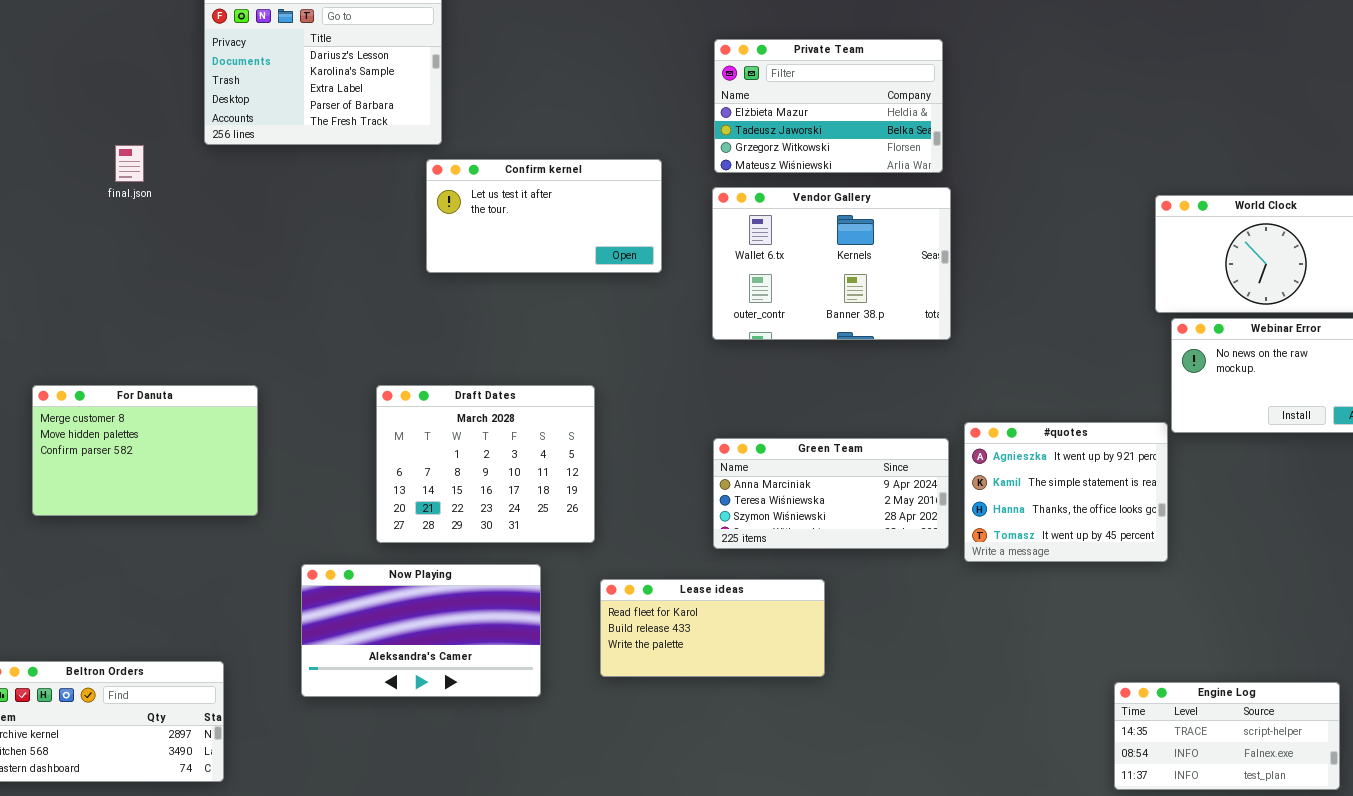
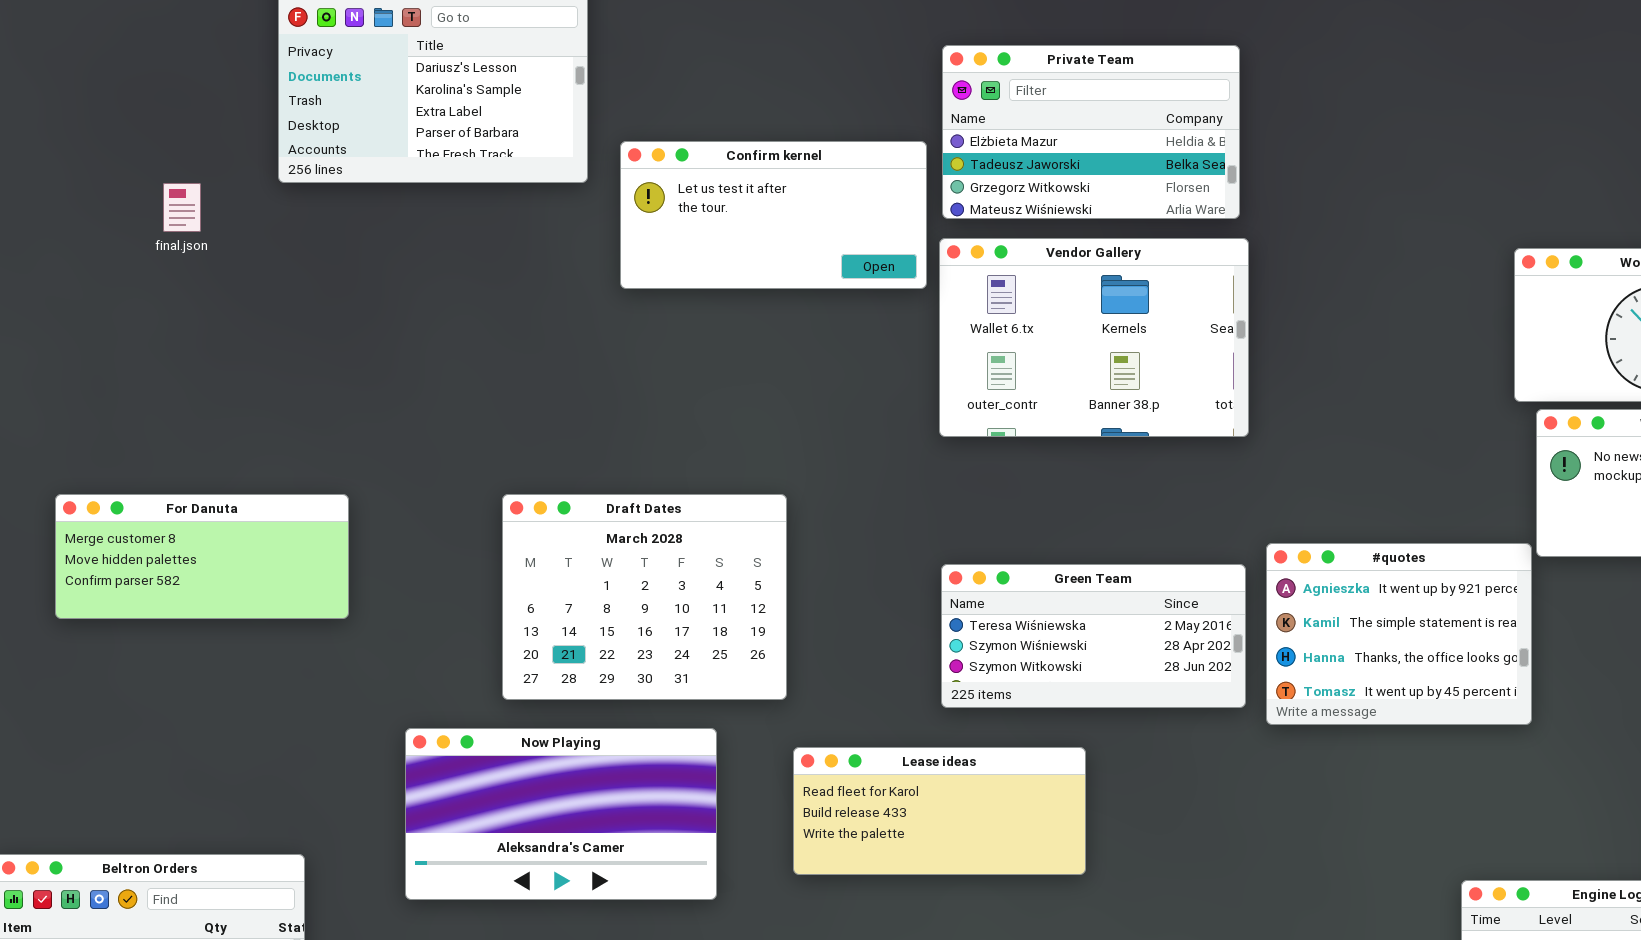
Confirm kernel: [426,159,662,273] -> [620,141,927,289], moved
For Danuta: [32,385,258,516] -> [55,494,349,619], resized
Green Team: [713,438,949,549] -> [941,564,1246,708], scrolled down 1 row

